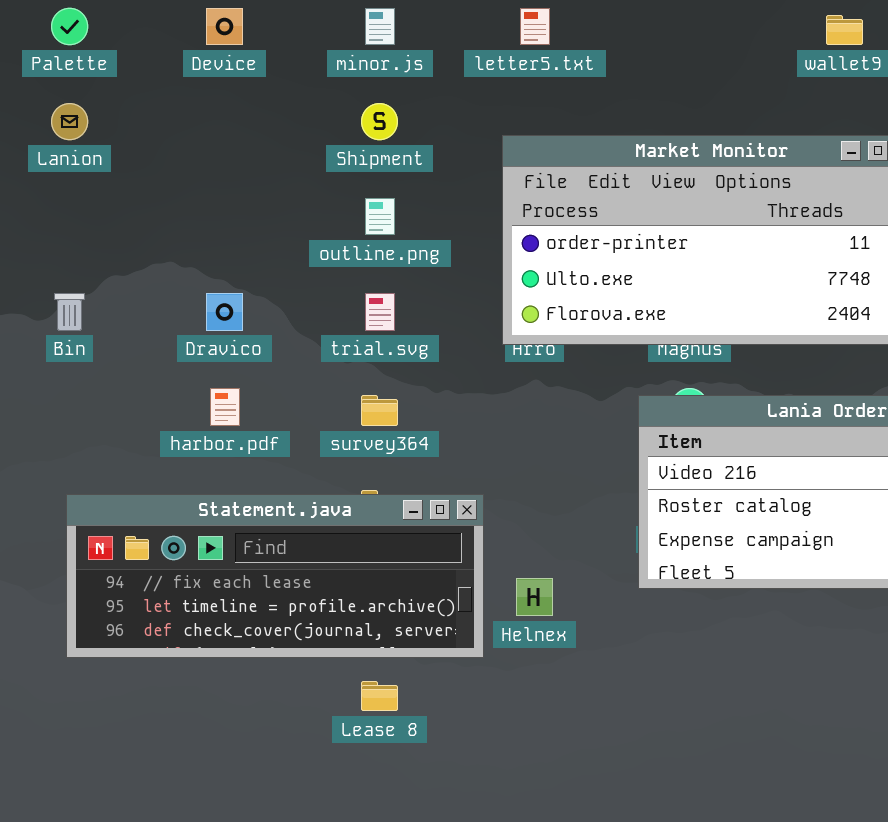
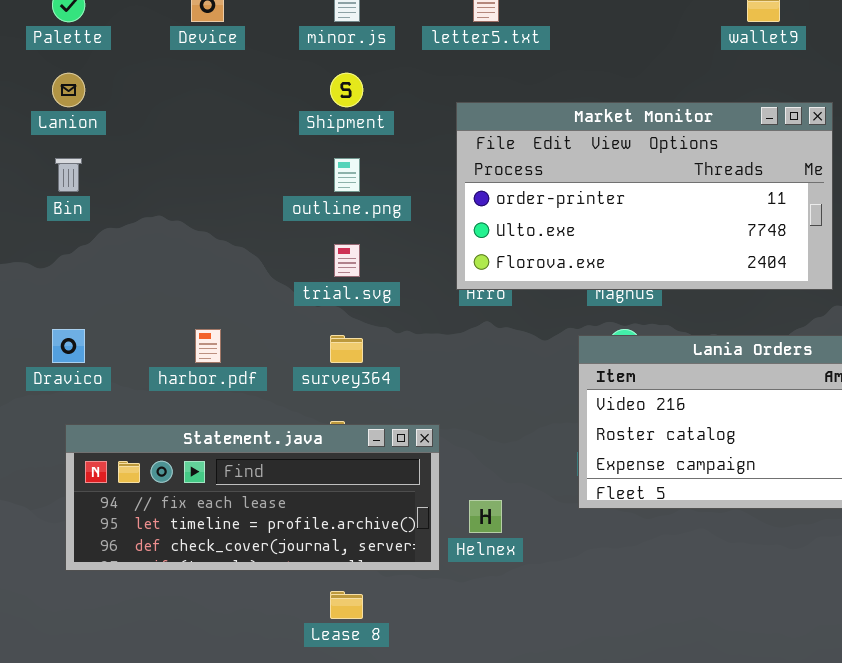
Bin: [54,293,85,331] -> [55,158,82,192], moved
Dravico: [206,293,243,331] -> [52,329,85,363], moved

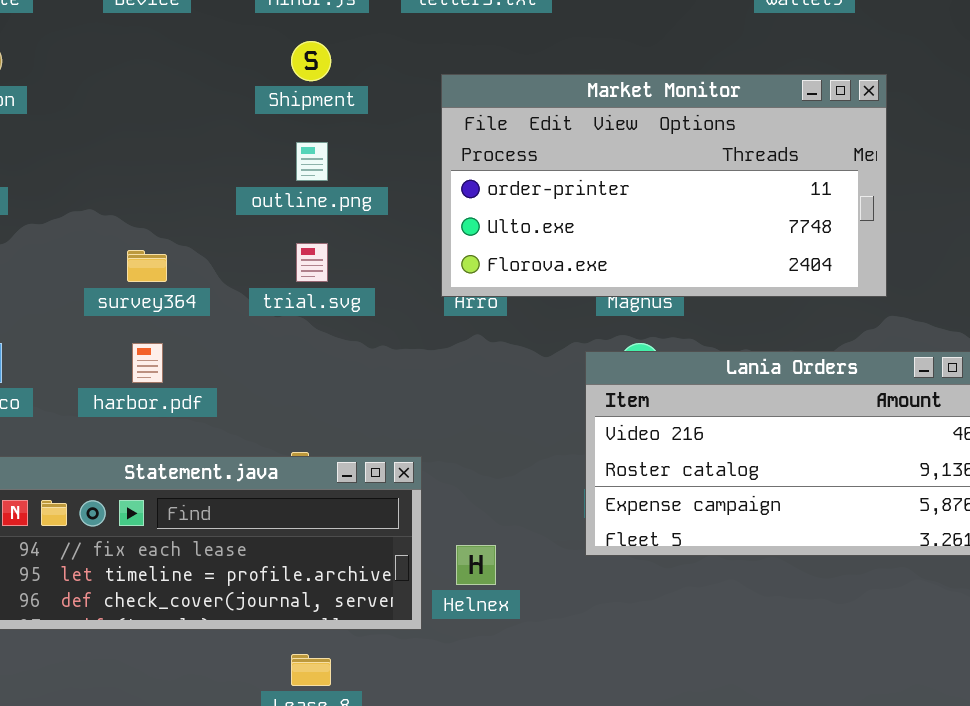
survey364: [330,335,363,363] -> [127,250,167,282], moved

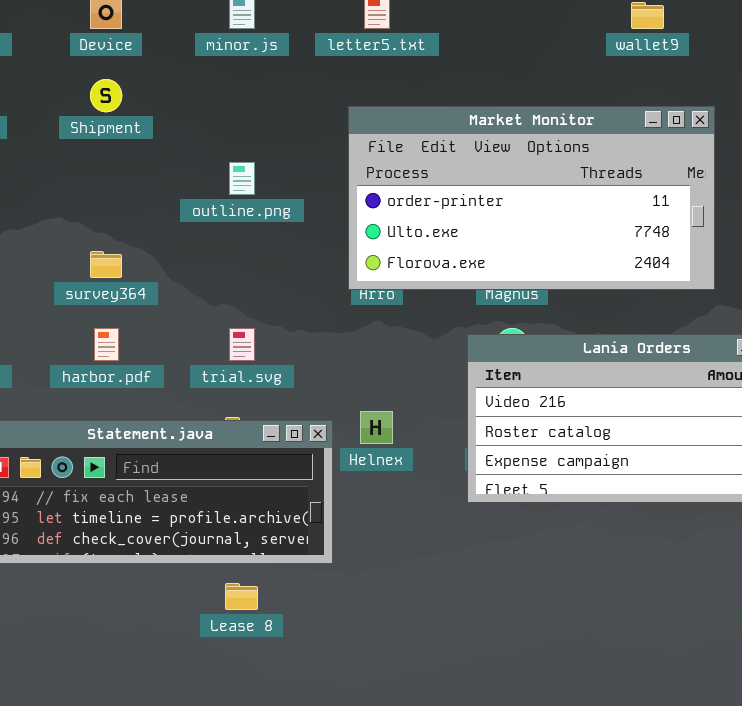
Shipment: [291,41,331,81] -> [90,79,122,112], moved
trial.svg: [296,243,328,282] -> [229,328,255,361], moved
Helnex: [456,545,496,585] -> [360,411,393,444], moved

